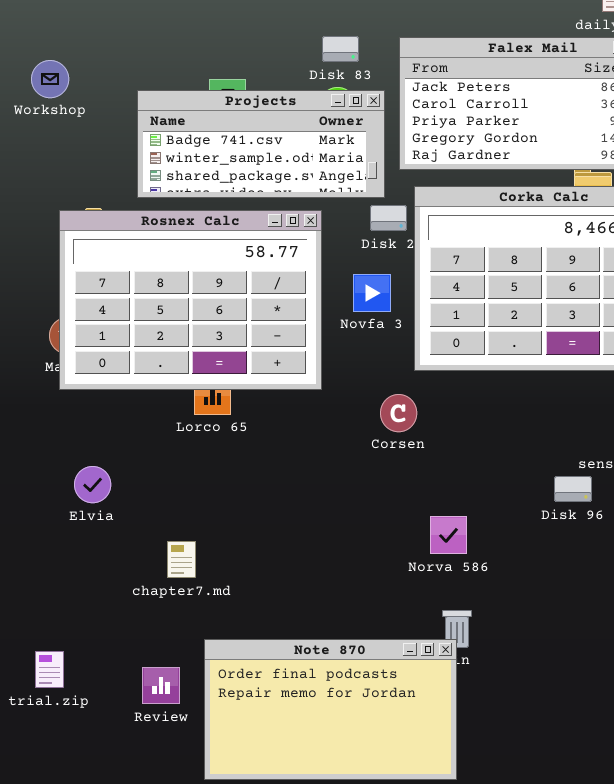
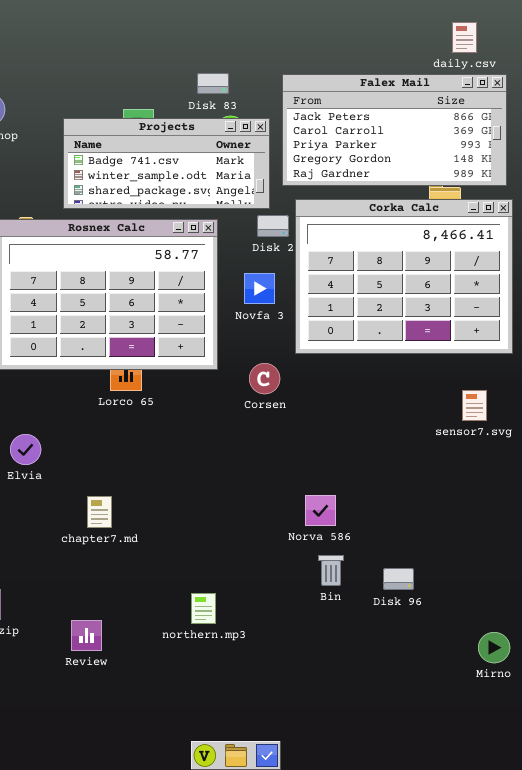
Disk 83: [322,36,359,62] -> [197,73,229,94], moved
Corsen: [380,394,417,432] -> [249,363,280,394], moved
Disk 96: [554,476,592,502] -> [383,568,414,590], moved
Norva 586: [430,516,467,554] -> [305,495,336,526], moved
Note 870: [204,639,457,780] -> none, closed
Review: [142,667,180,704] -> [71,620,102,651], moved

